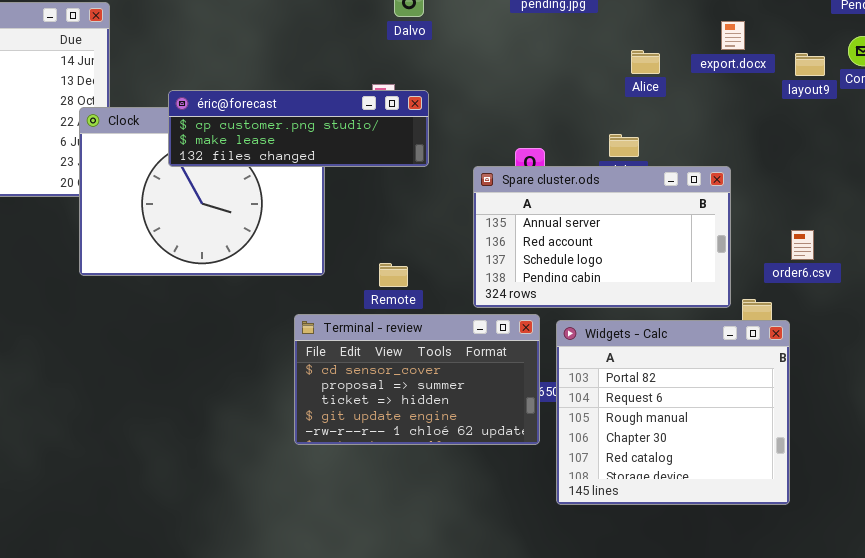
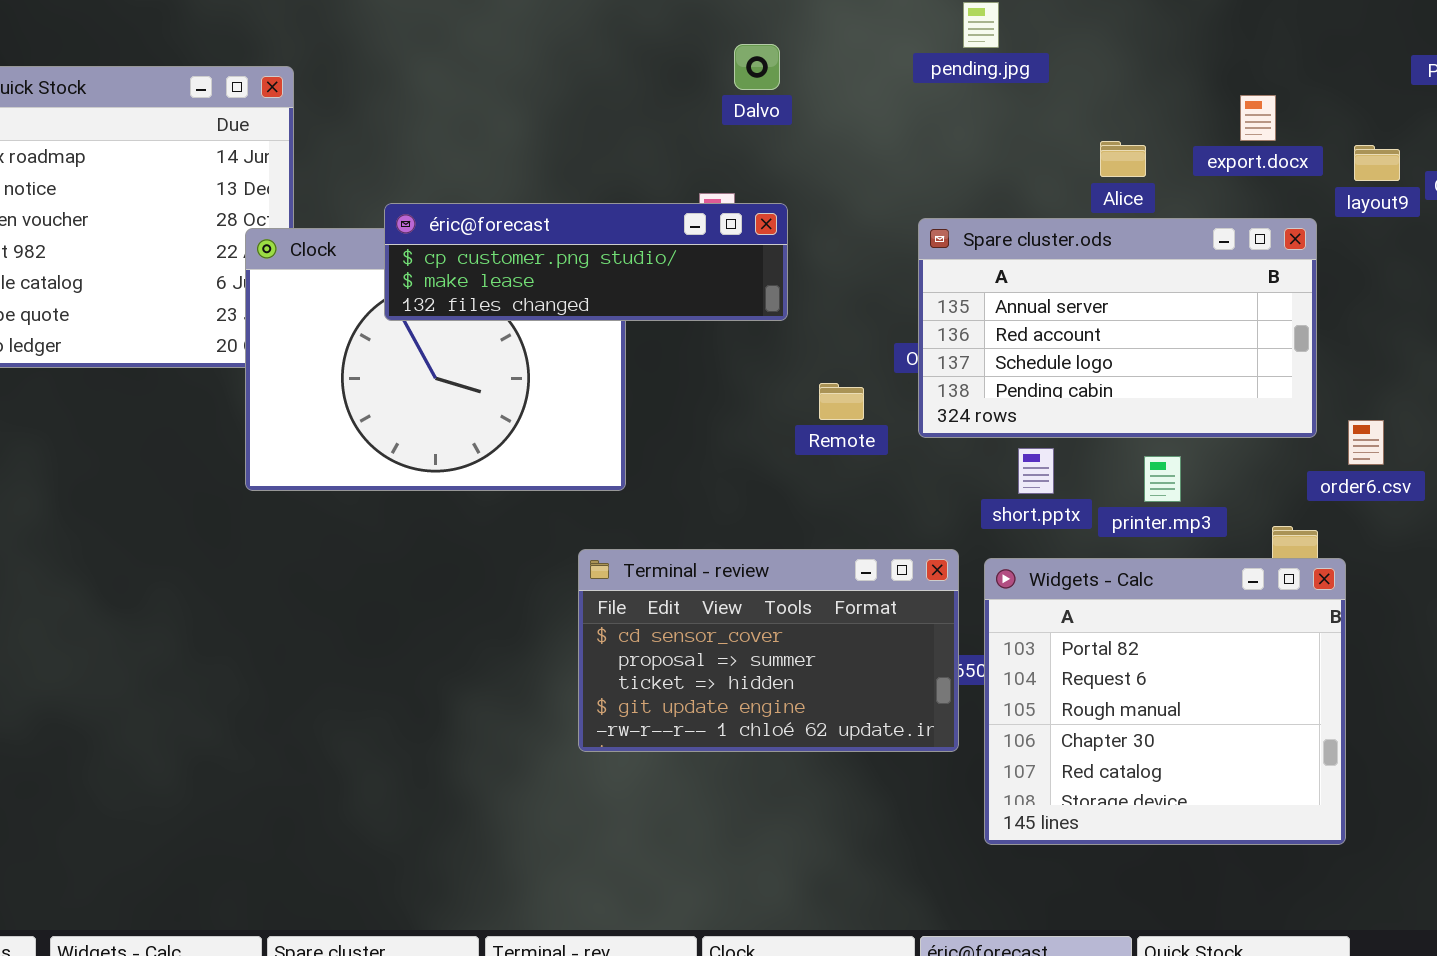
Spare cluster.ods: [473,166,731,308] -> [918,218,1317,438], moved
Remote: [379,263,408,287] -> [819,383,864,420], moved

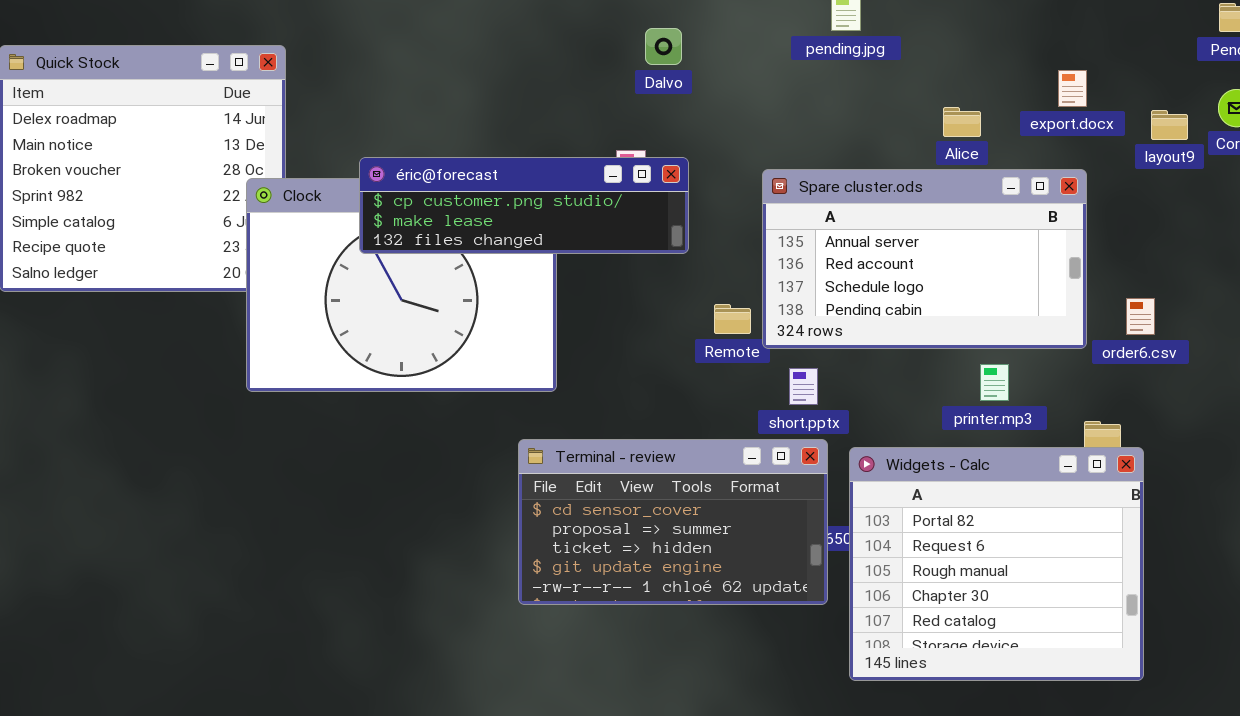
Spare cluster.ods: [918,218,1317,438] -> [762,169,1087,349], moved
order6.csv: [1348,420,1384,465] -> [1126,298,1155,335], moved
short.pptx: [1018,448,1054,494] -> [789,368,818,405], moved

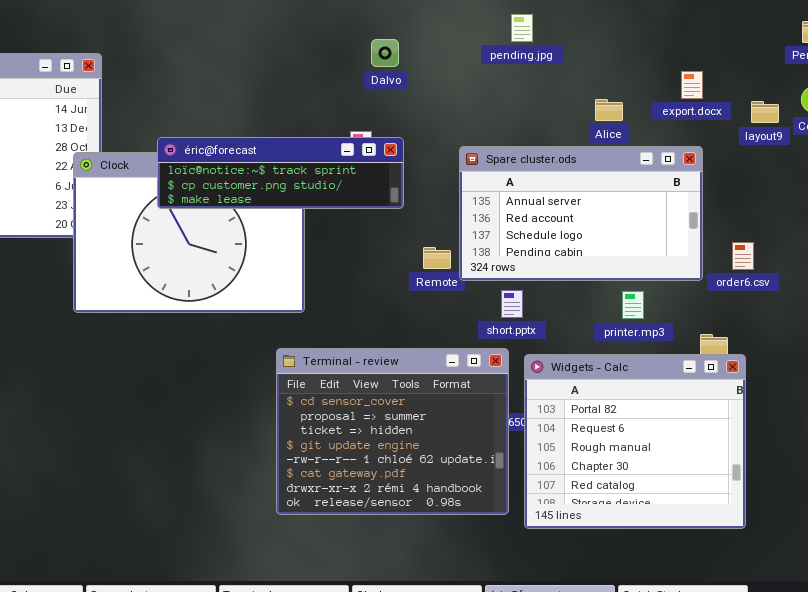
éric@forecast: [359,157,689,254] -> [157,137,404,209], scrolled up 1 row
short.pptx: [789,368,818,405] -> [501,290,523,318], moved
Terminal - review: [518,439,828,605] -> [276,348,509,515], resized

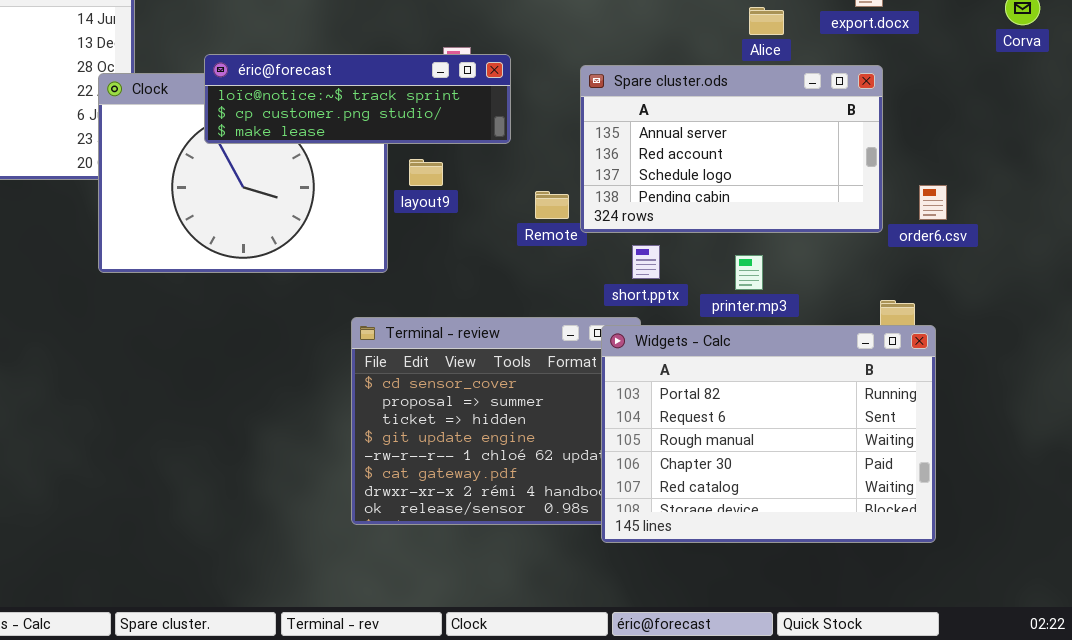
layout9: [751,101,779,123] -> [409,159,443,186], moved
printer.mp3: [622,291,644,319] -> [735,255,763,290], moved
Widgets - Calc: [524,354,746,529] -> [601,325,936,543], resized

